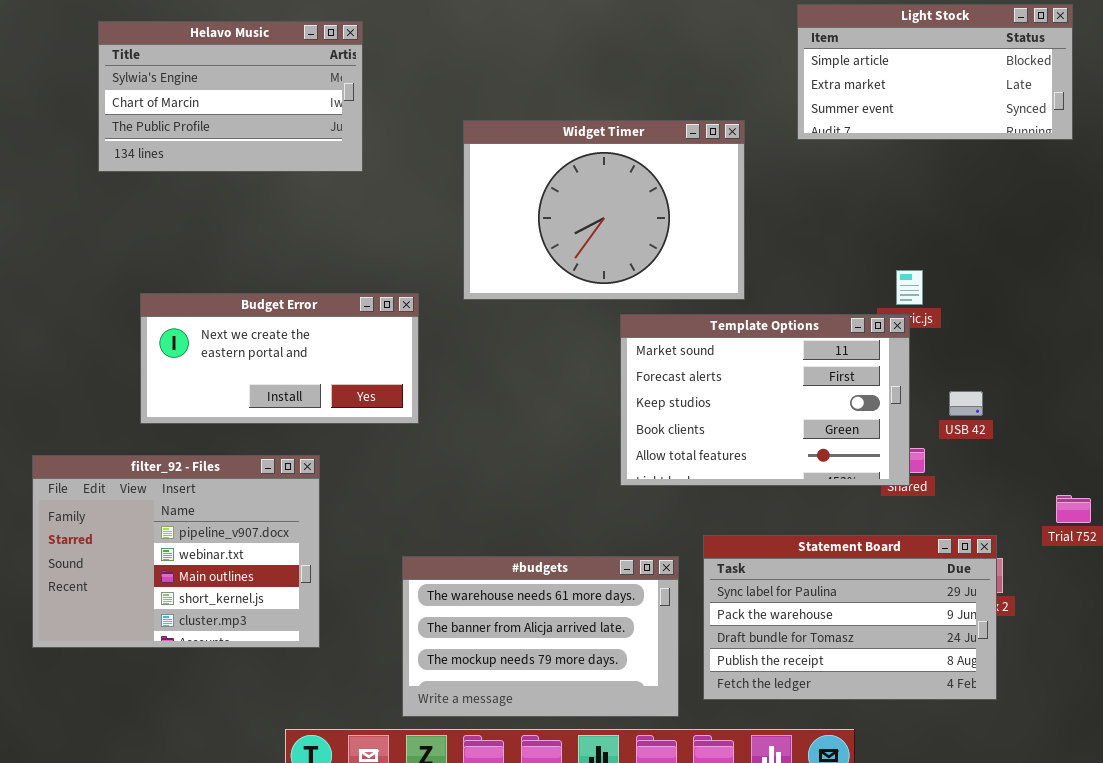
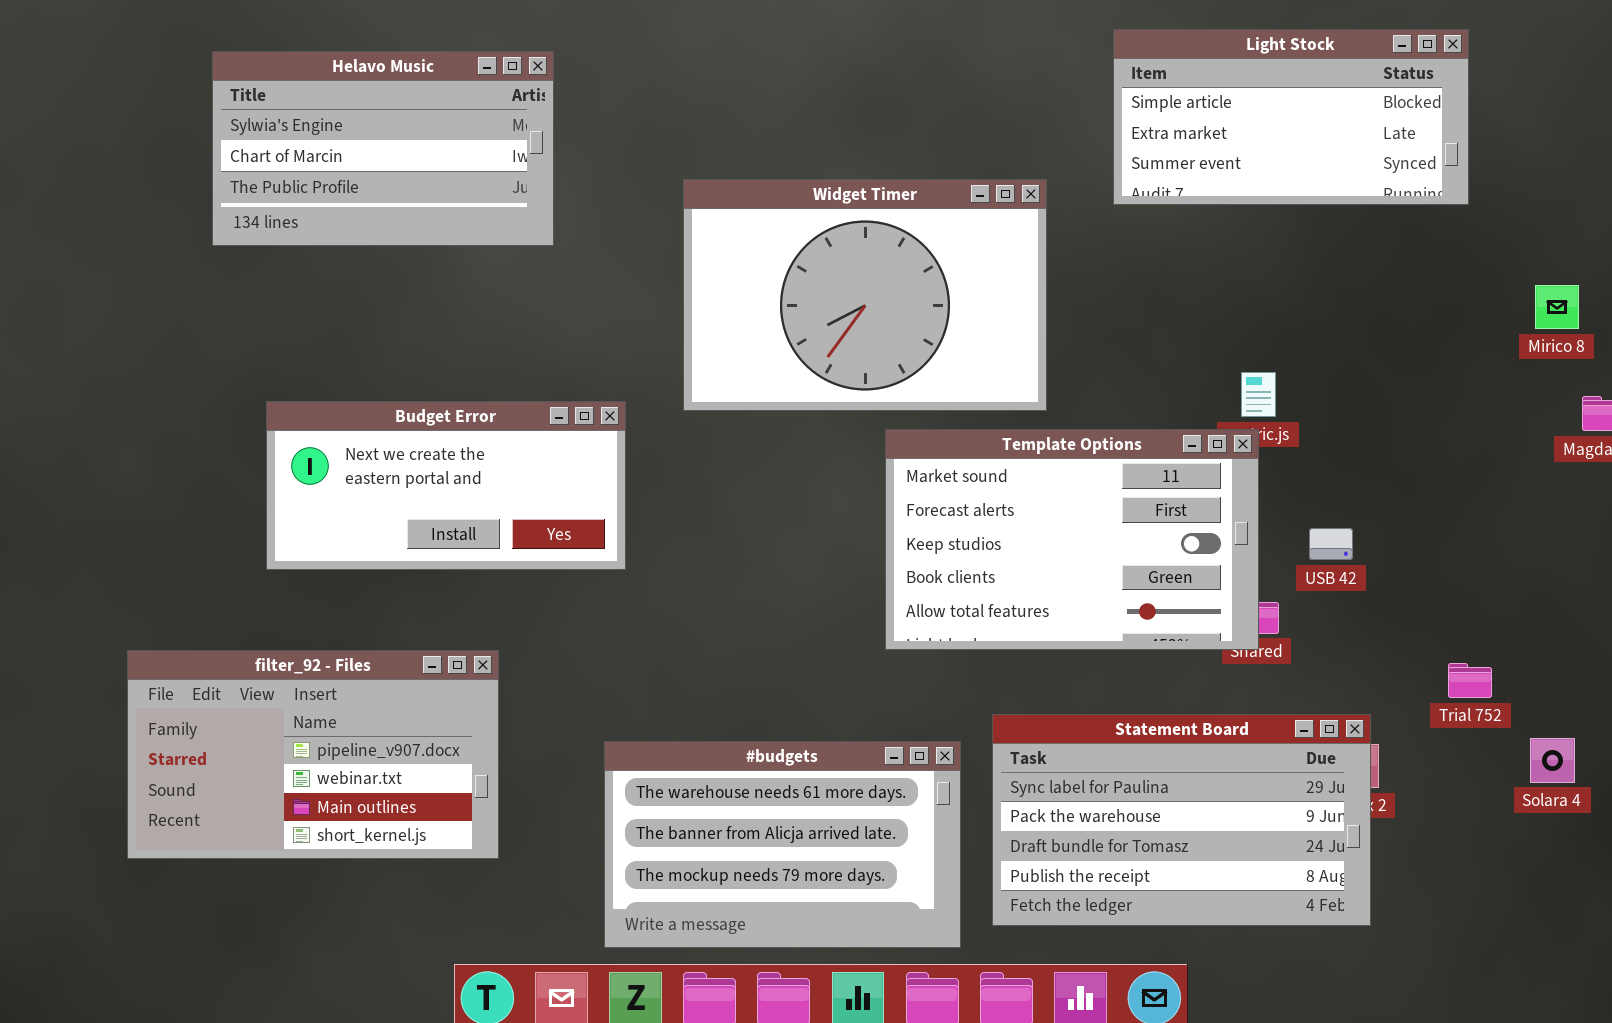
filter_92 - Files: [32,455,320,648] -> [127,650,499,859], resized

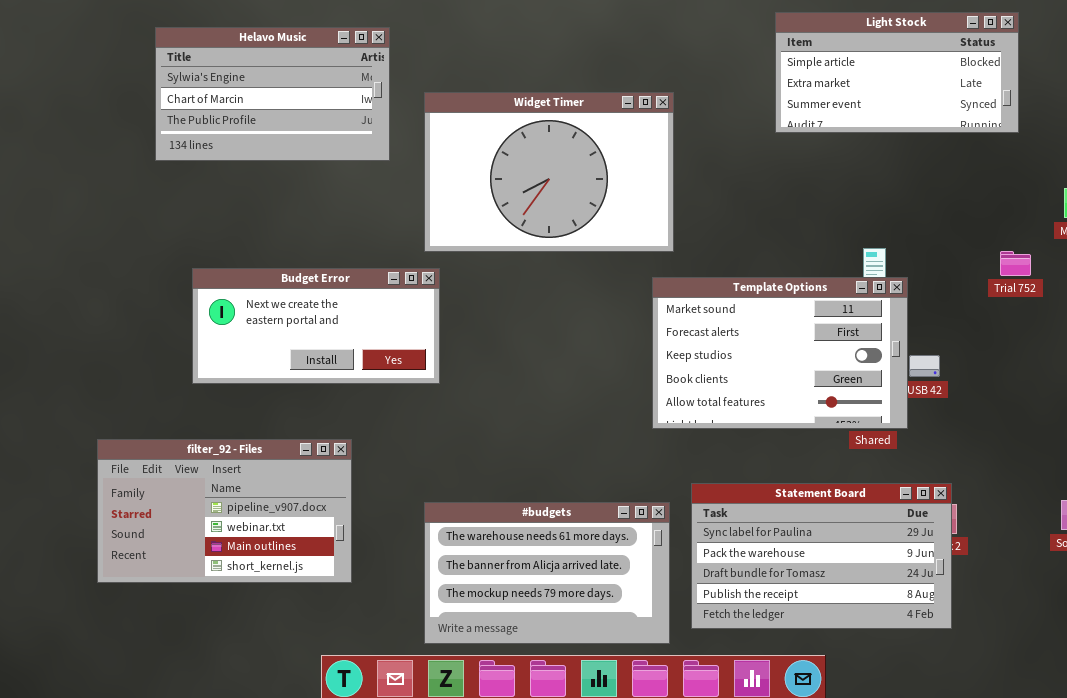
Widget Timer: [683,179,1047,411] -> [424,92,674,252], moved
Template Options: [885,429,1259,650] -> [652,277,908,429], moved
Trial 752: [1448,663,1492,698] -> [1000,251,1031,276], moved

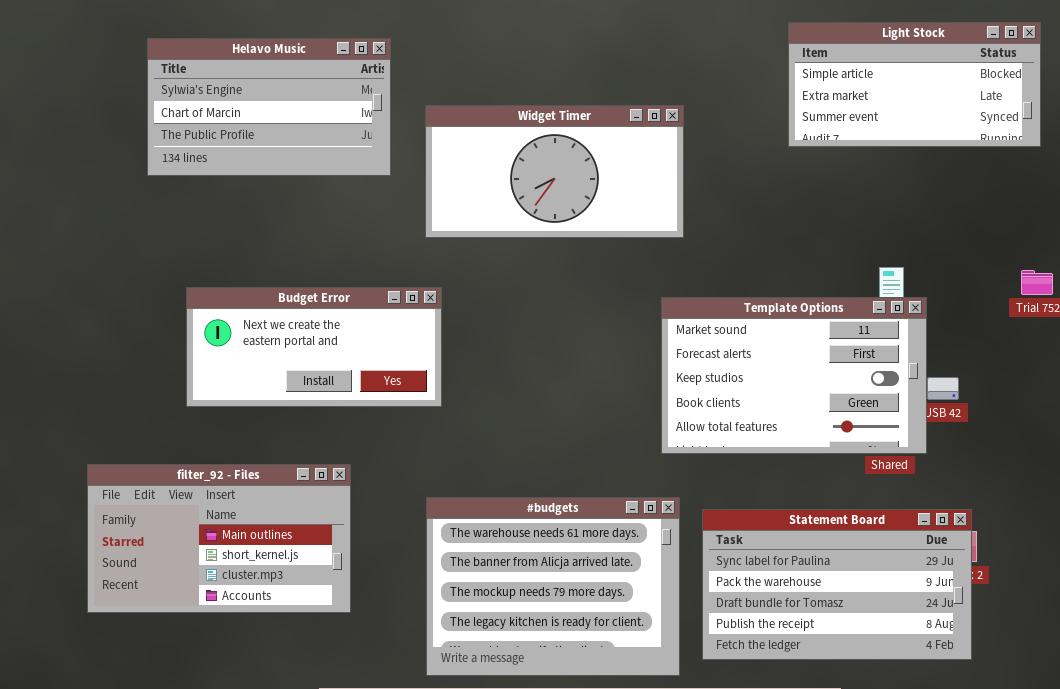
Widget Timer: [424,92,674,252] -> [425,105,684,238], resized
filter_92 - Files: [97,439,352,583] -> [87,464,351,613], scrolled down 2 rows
#budgets: [424,502,670,644] -> [426,497,680,676], resized

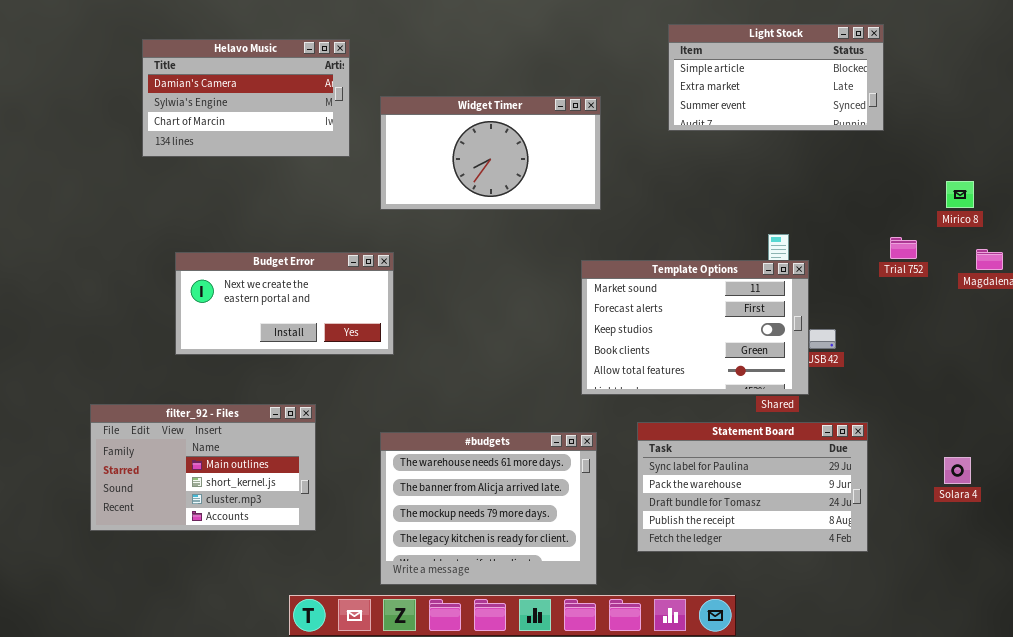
Light Stock: [788,22,1041,147] -> [668,24,884,131], moved
Helavo Music: [147,38,391,176] -> [142,39,350,157], scrolled up 1 row
Statement Board: [702,509,972,660] -> [637,422,868,552], moved

